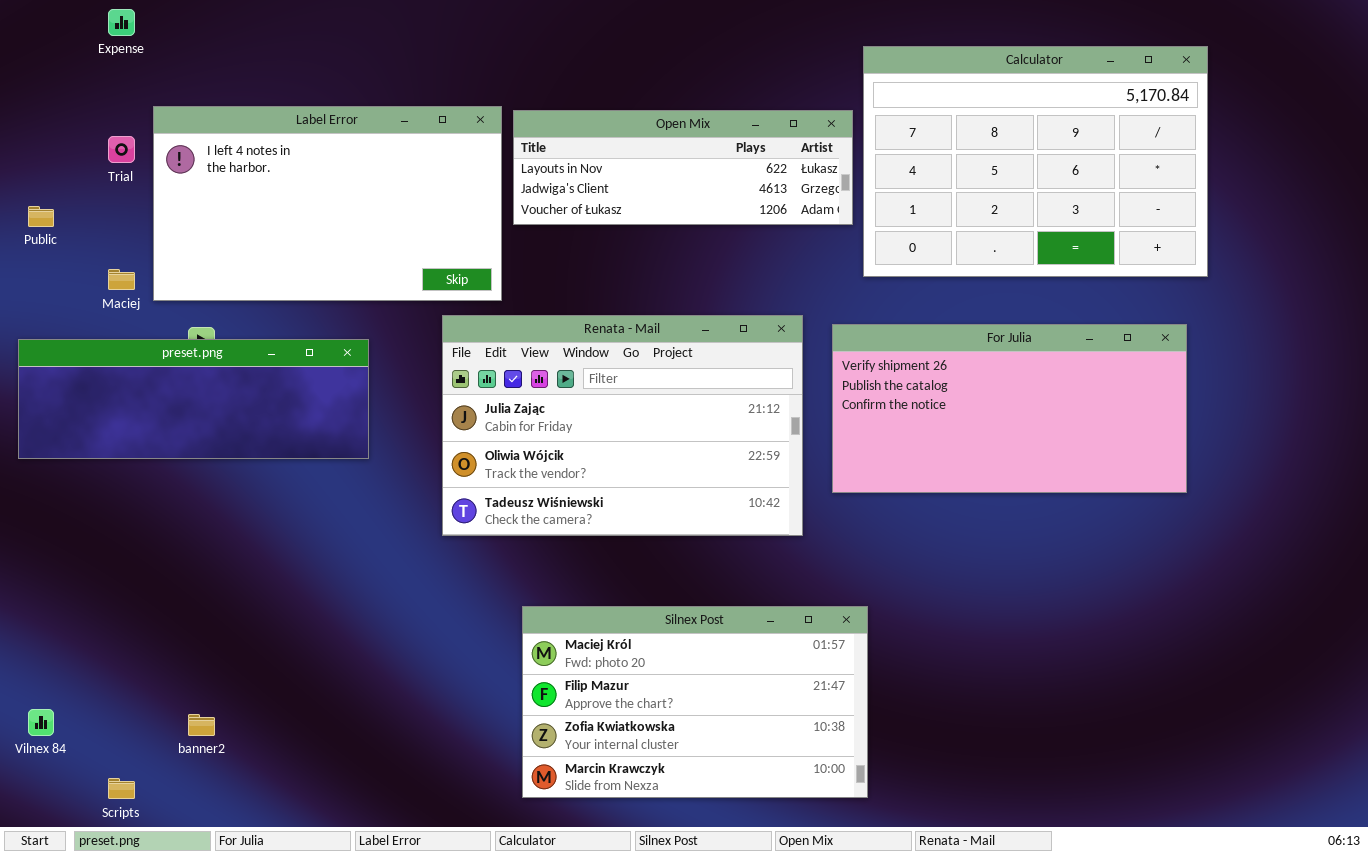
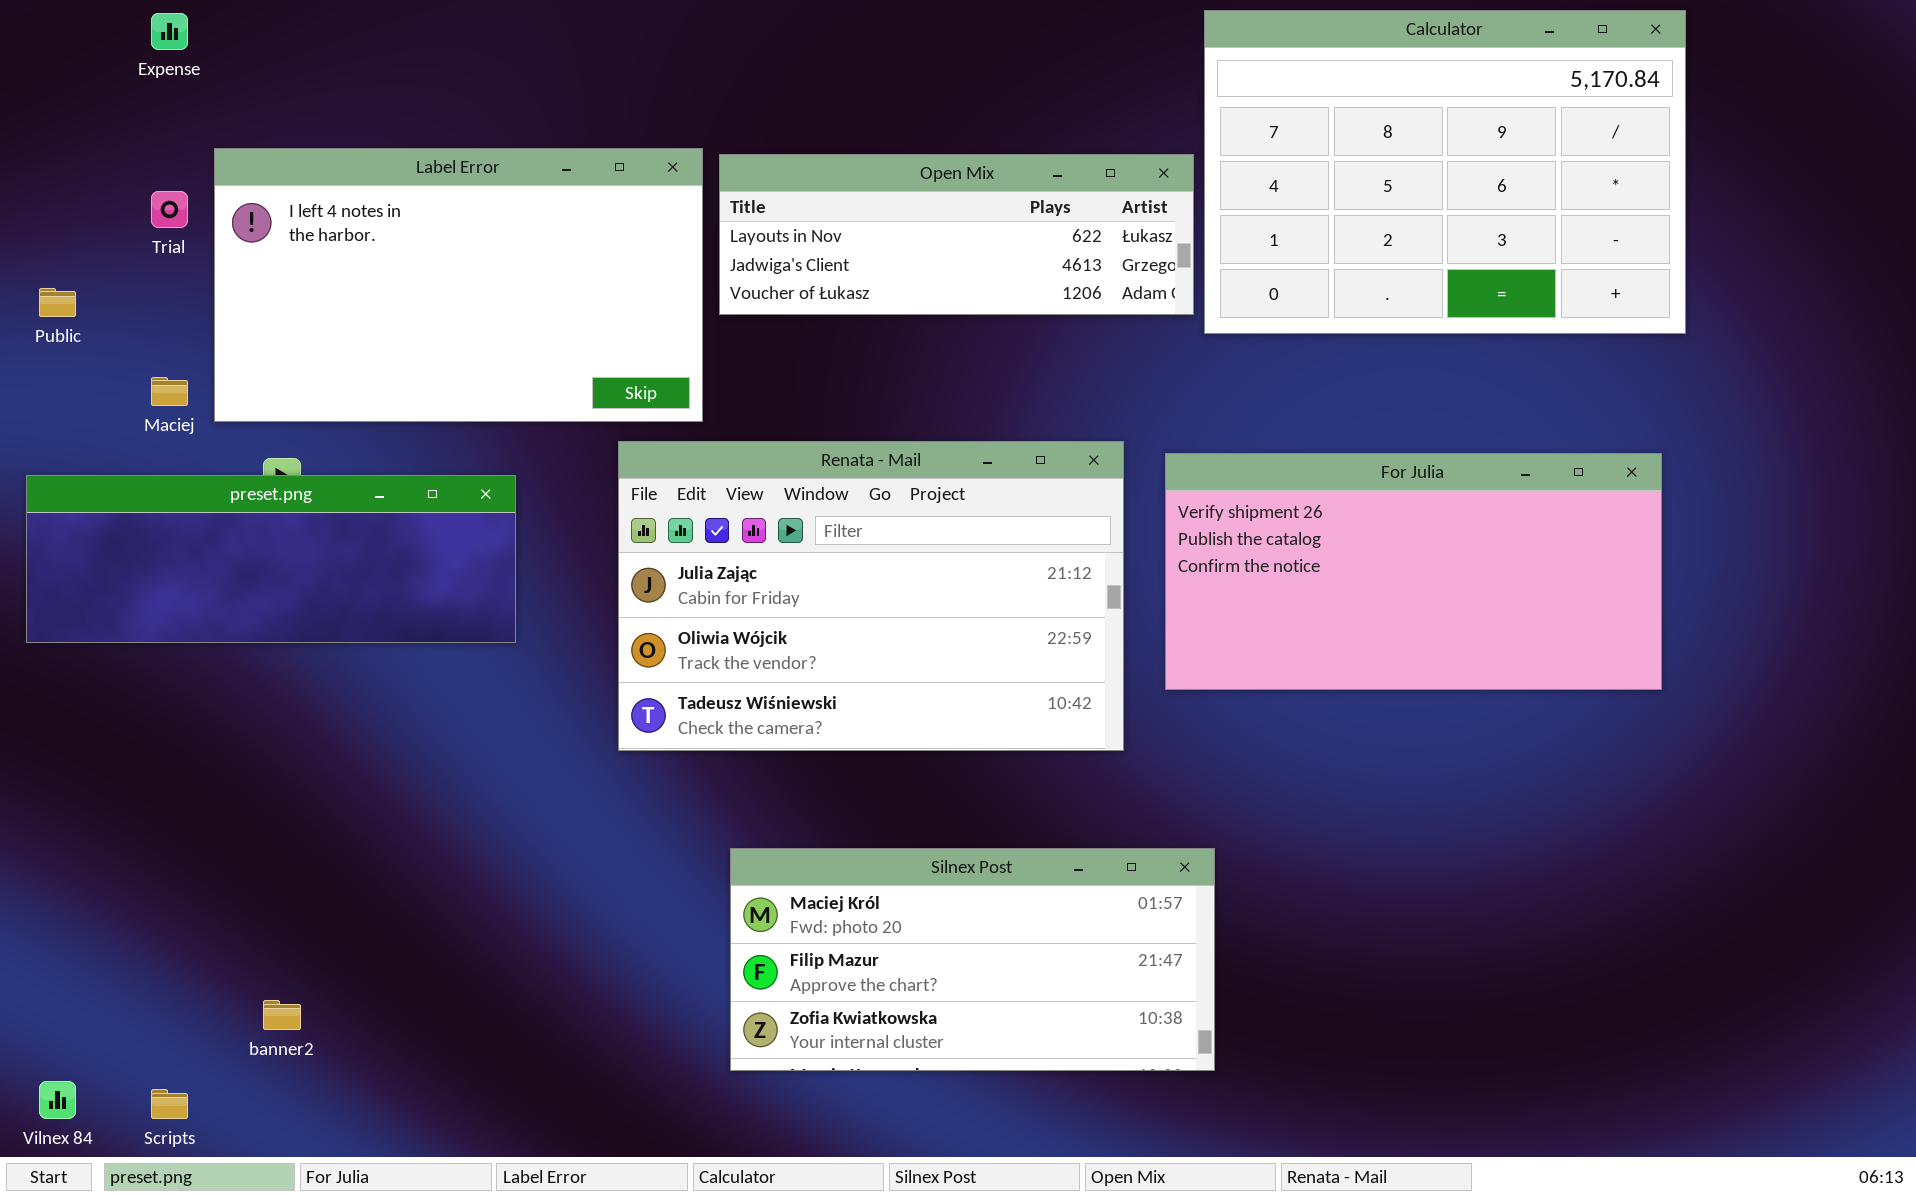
Calculator: [863,46,1208,277] -> [1204,10,1686,334], moved
Silnex Post: [522,606,868,798] -> [730,848,1215,1071], resized
Vilnex 84: [28,709,54,736] -> [39,1081,76,1119], moved

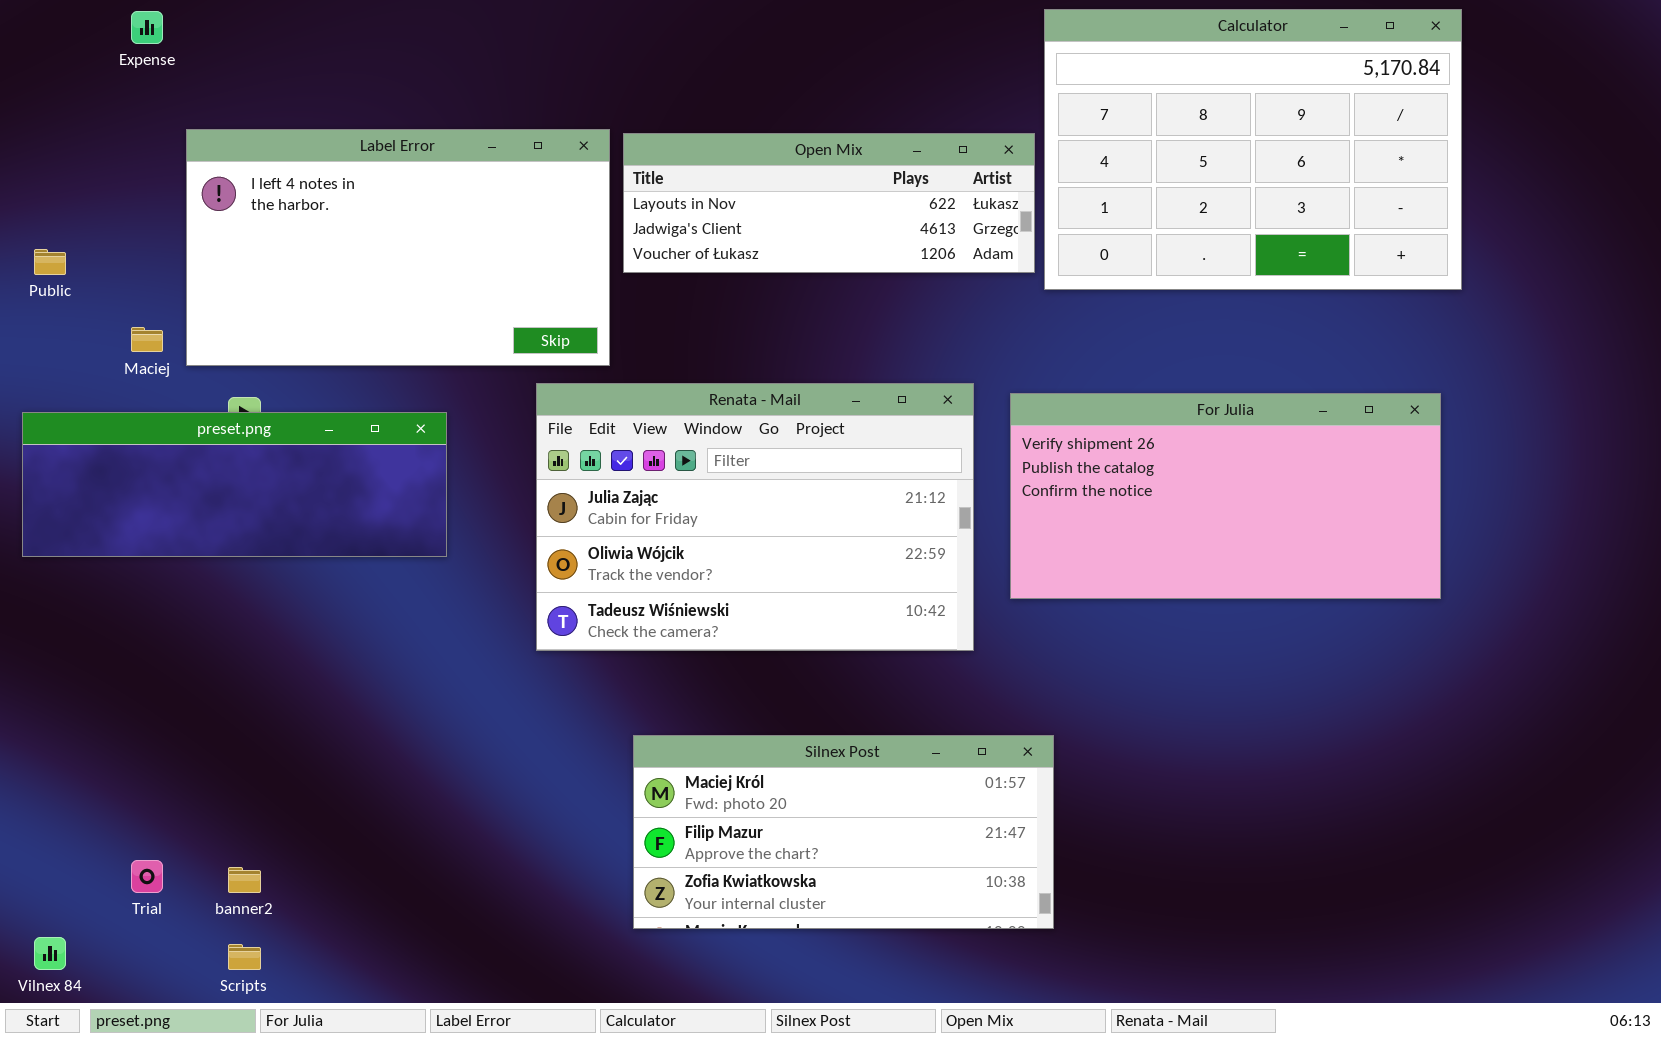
Trial: [151,191,188,228] -> [131,860,163,893], moved
Scripts: [151,1089,188,1119] -> [228,944,261,970], moved

